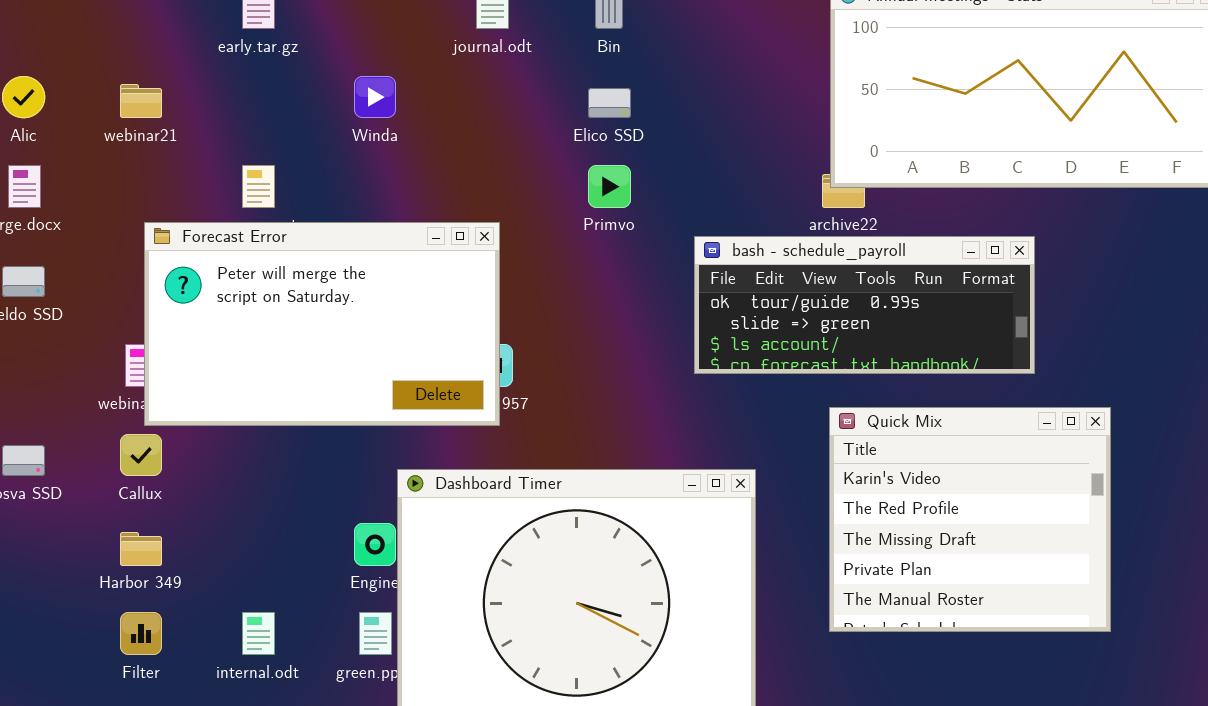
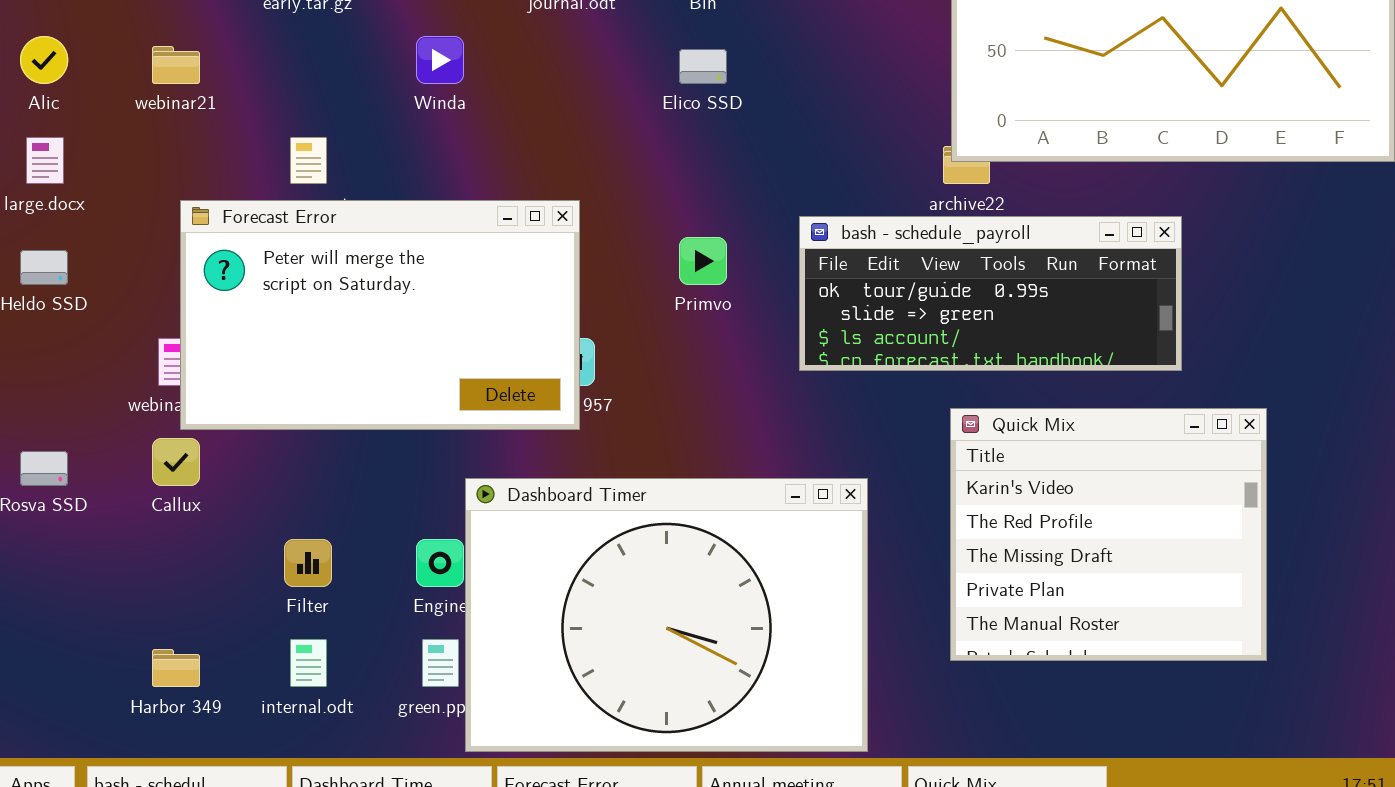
Primvo: [588,165,631,208] -> [679,237,727,285], moved
Harbor 349: [120,532,162,566] -> [152,649,200,687], moved
Filter: [120,612,162,655] -> [284,539,332,587], moved

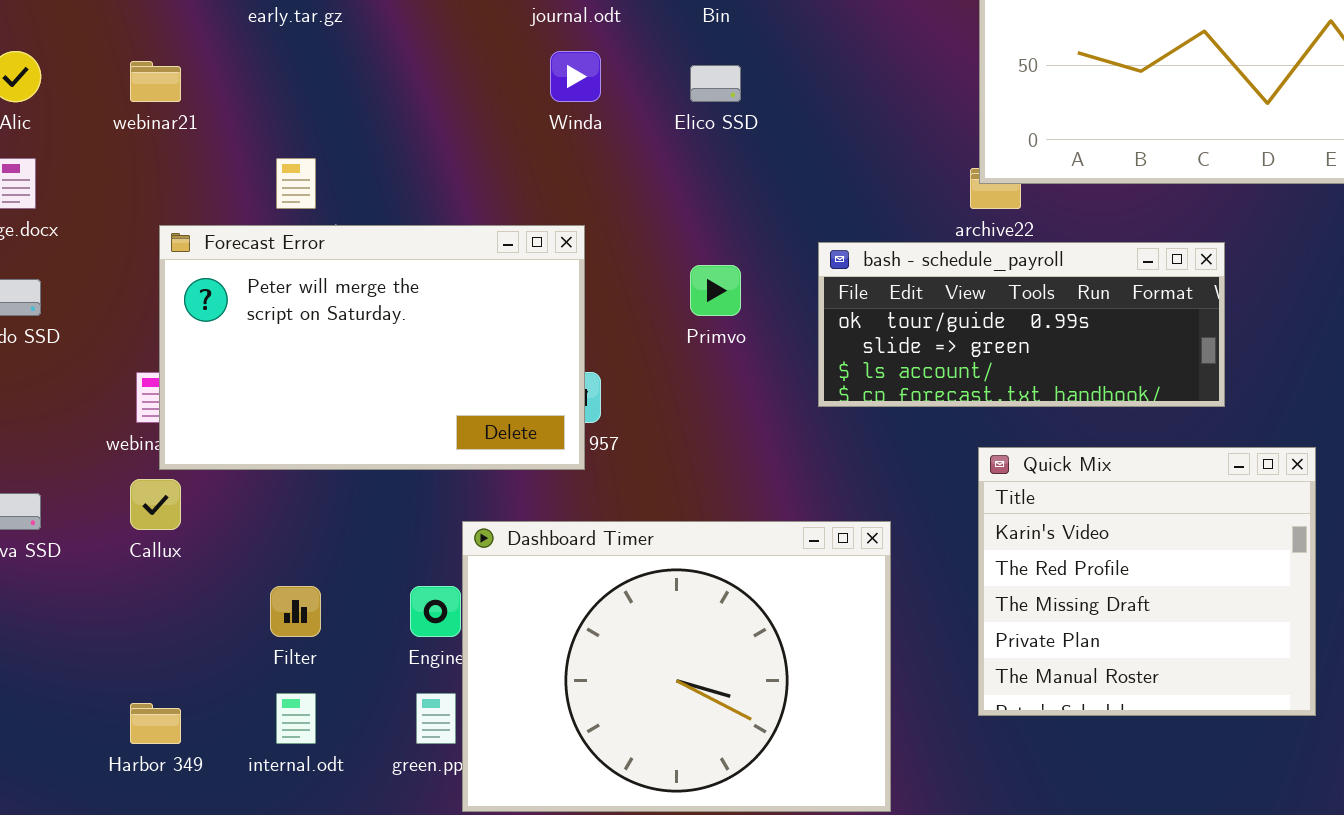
Winda: [416,36,464,84] -> [550,51,601,102], moved

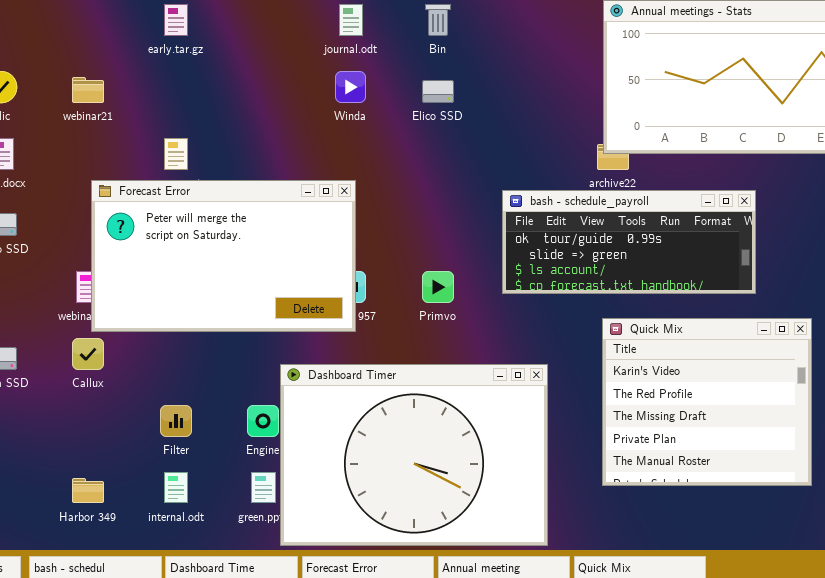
Primvo: [690,265,741,316] -> [422,271,454,303], moved

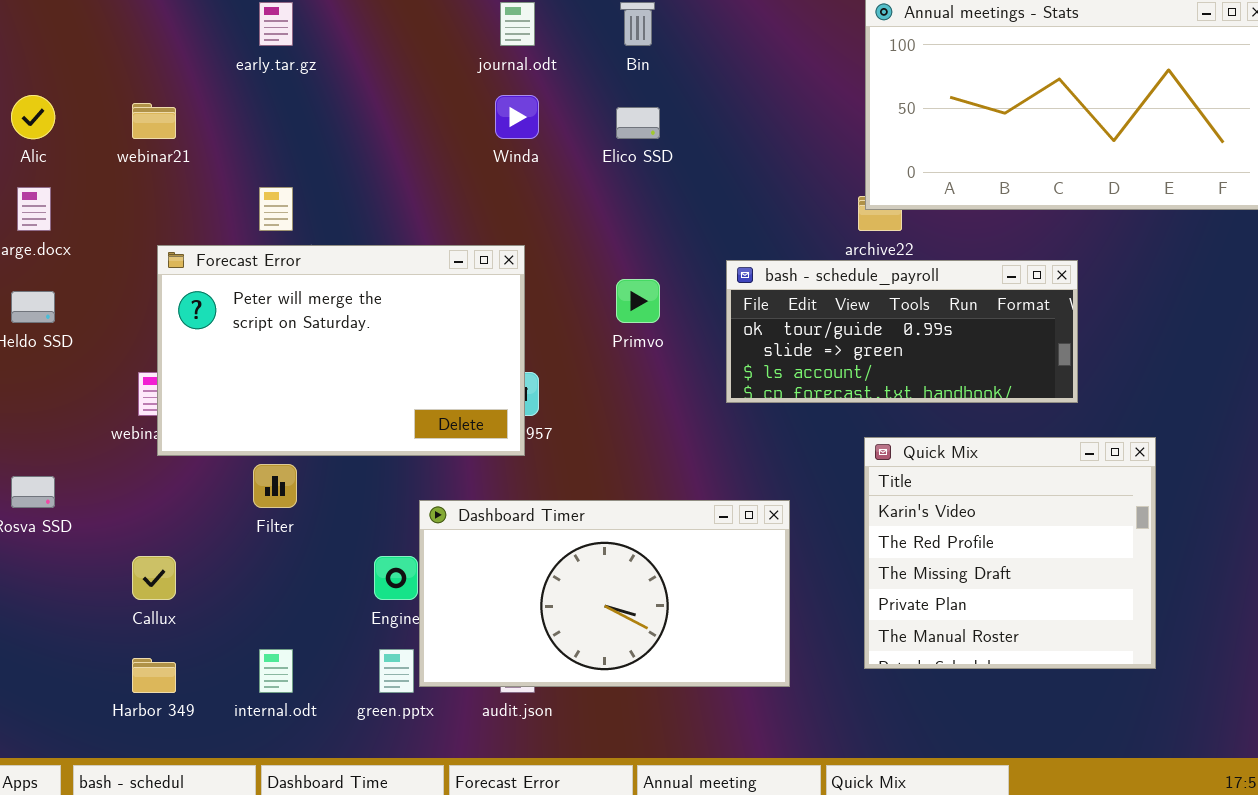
Primvo: [422,271,454,303] -> [616,279,660,323], moved
Callux: [72,338,104,370] -> [132,556,176,600], moved
Dashboard Timer: [280,364,548,546] -> [419,500,790,687], resized
Filter: [160,405,192,437] -> [253,464,297,508], moved

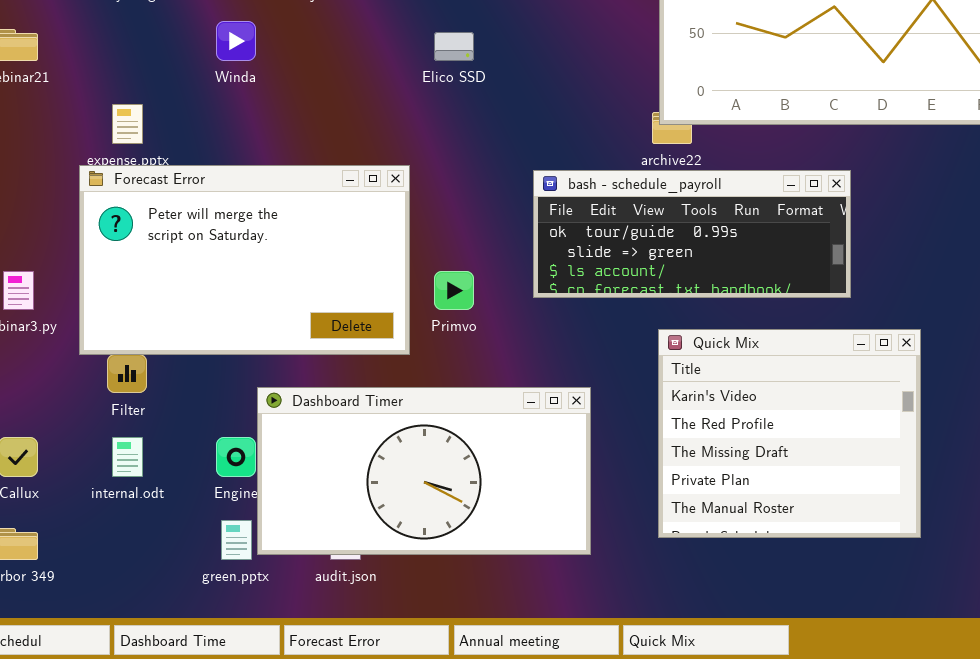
Winda: [495,95,539,139] -> [216,21,256,61], moved
Forecast Error: [157,245,525,456] -> [79,165,410,355], moved
Primvo: [616,279,660,323] -> [434,271,474,310], moved
internal.odt: [259,649,293,693] -> [112,437,143,477], moved

